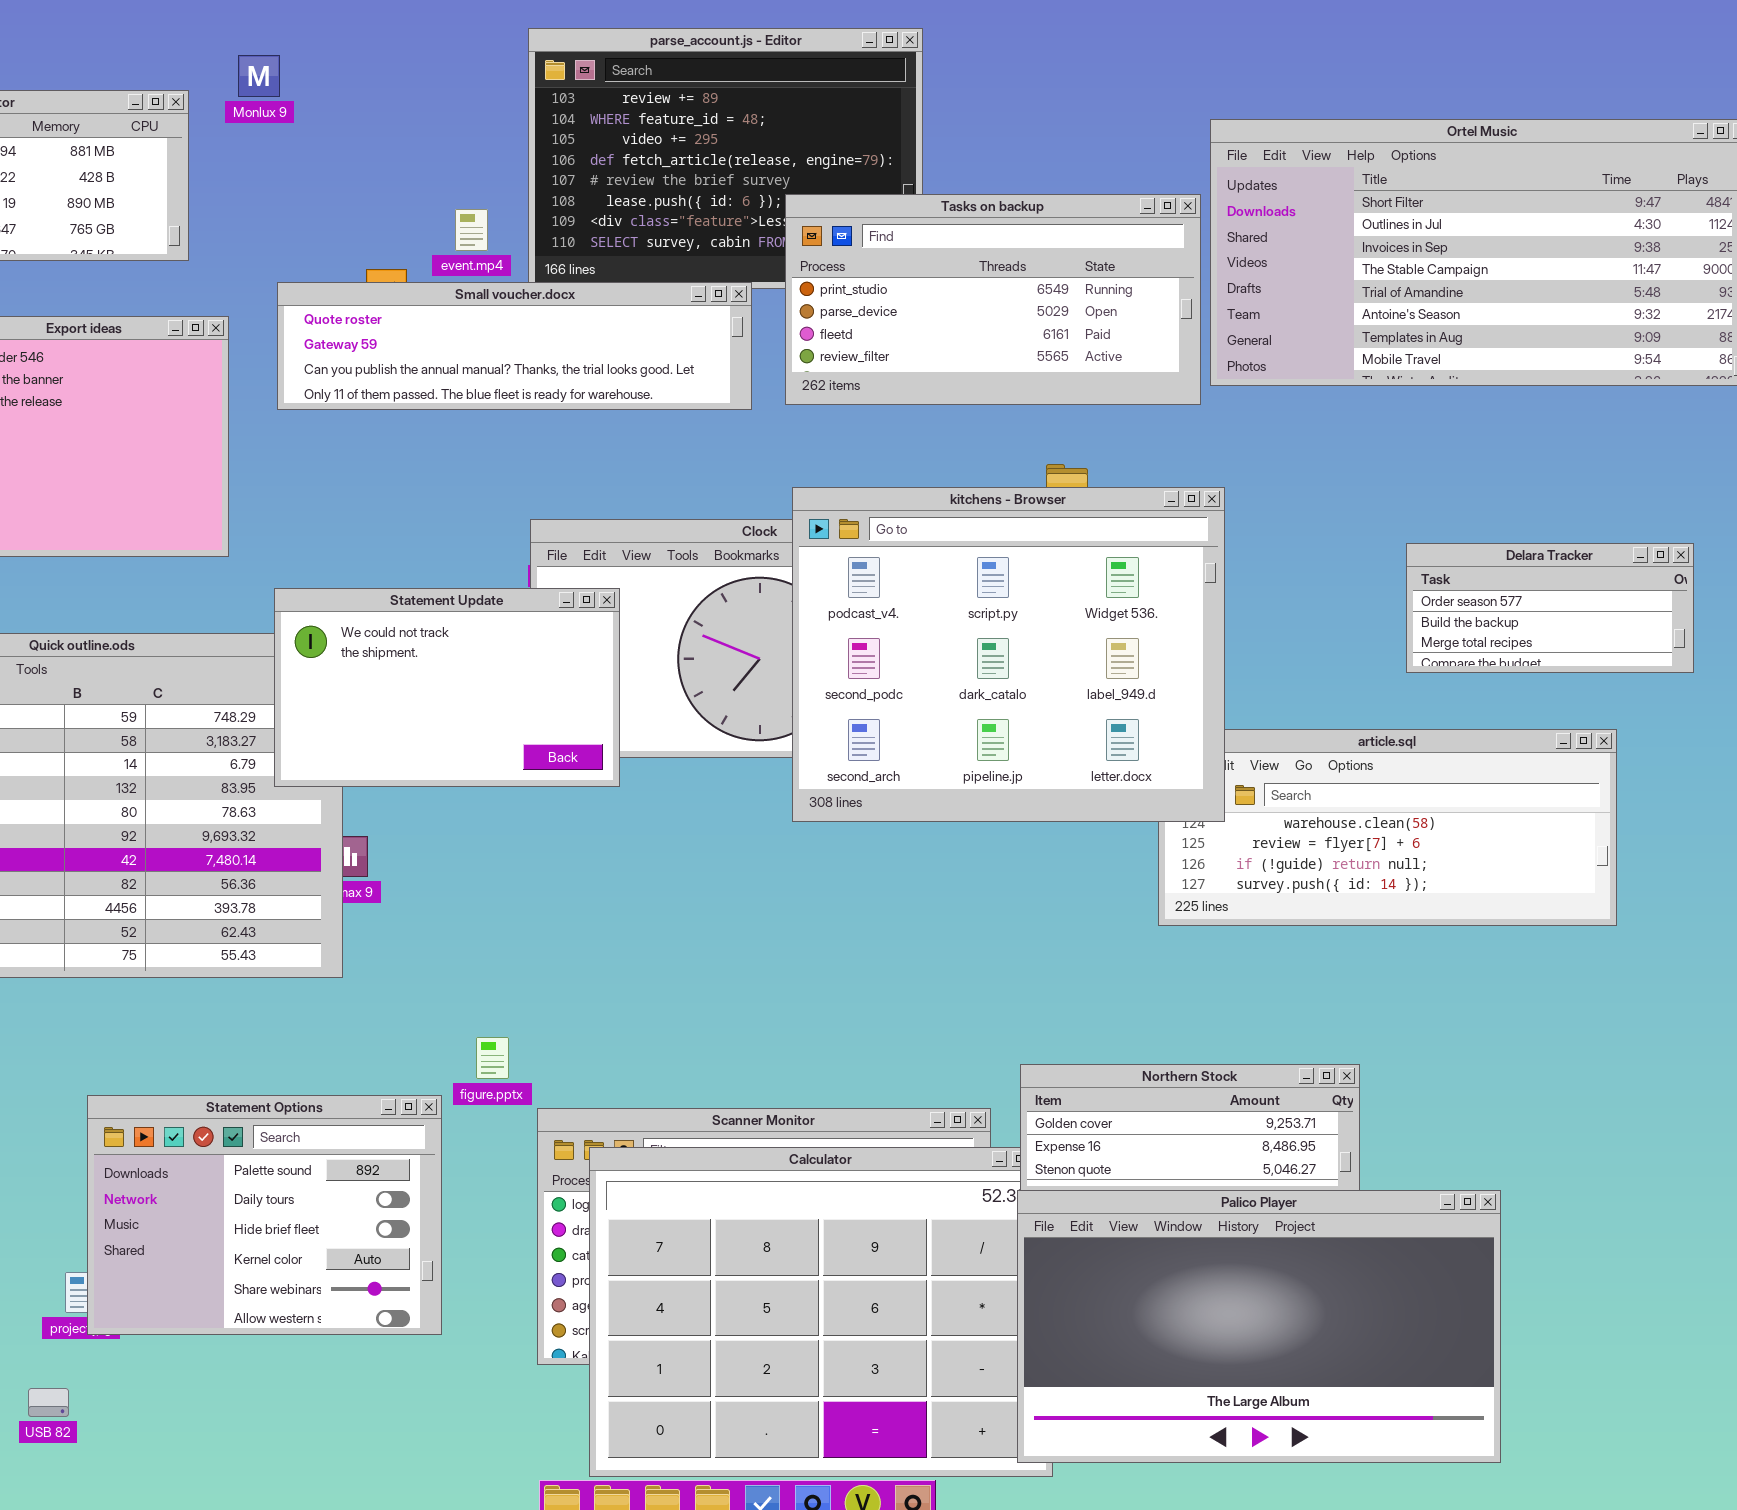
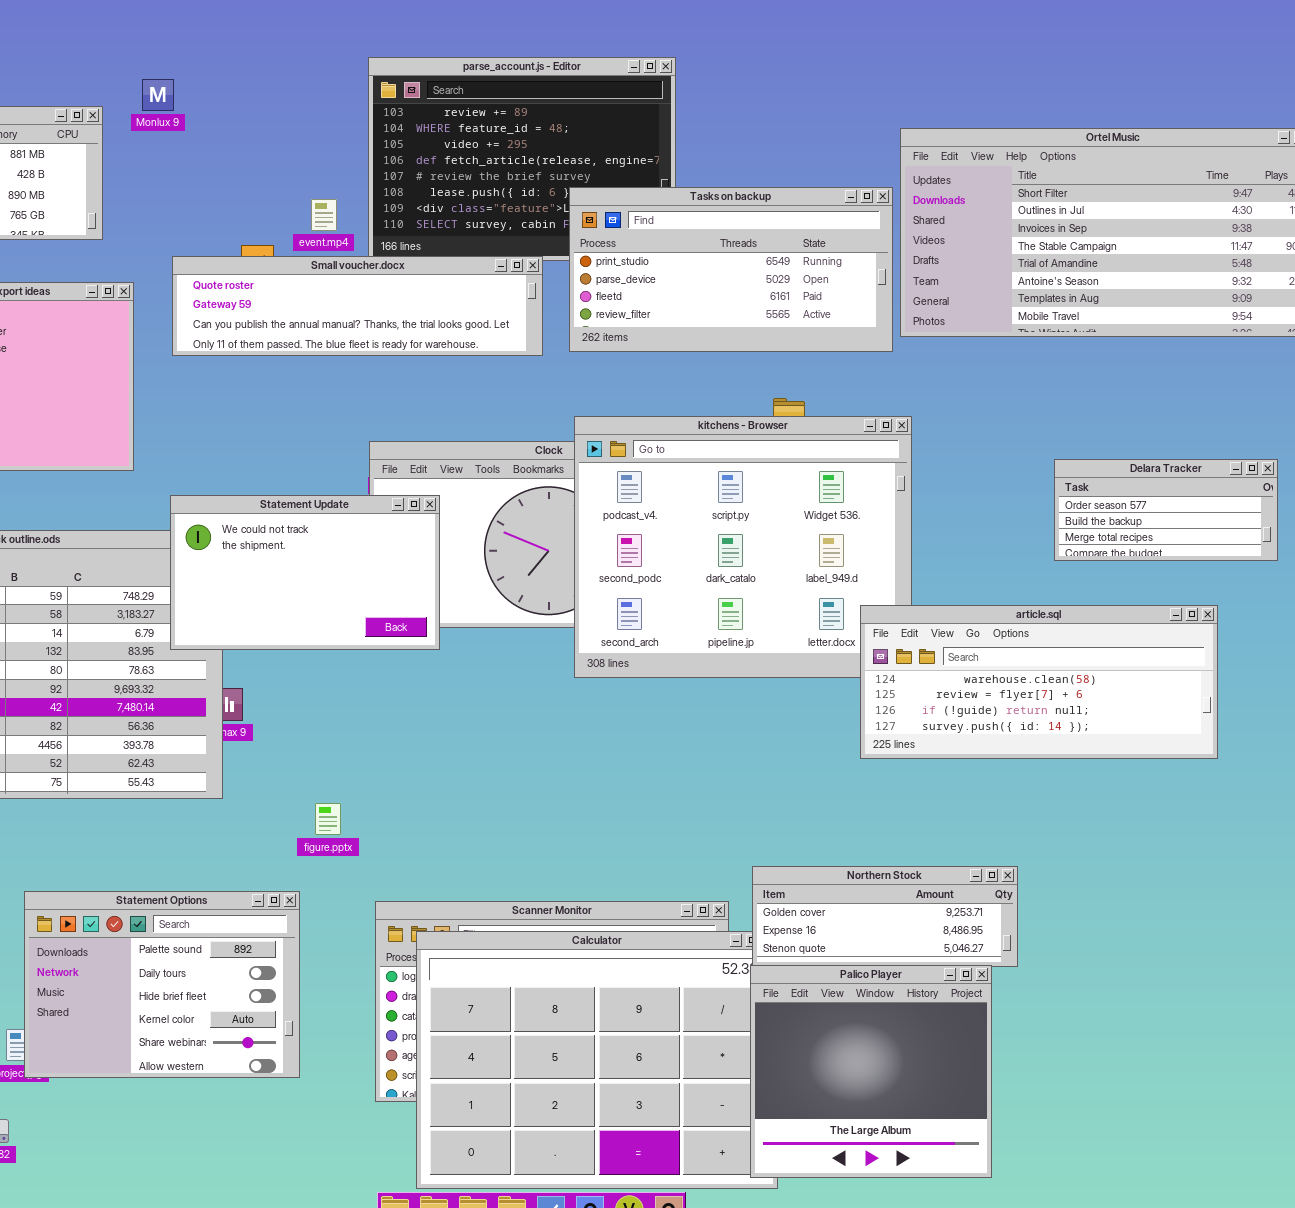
article.sql: [1158,729,1617,926] -> [860,605,1218,759], raised
figure.pptx: [476,1037,509,1079] -> [315,803,341,835], moved
Palico Player: [1017,1190,1501,1463] -> [750,965,992,1178], resized

